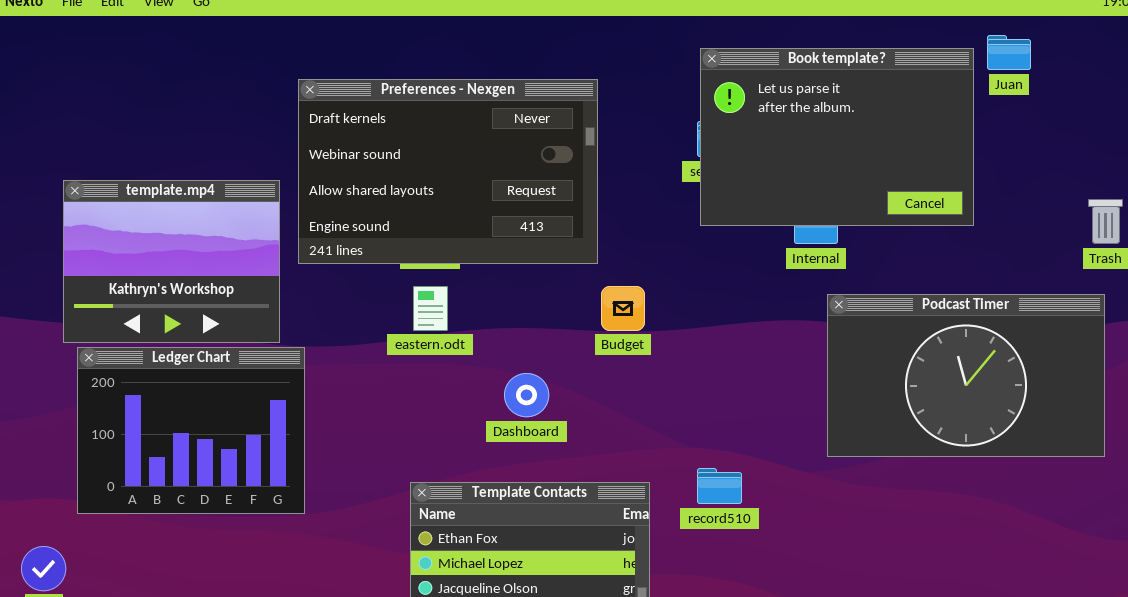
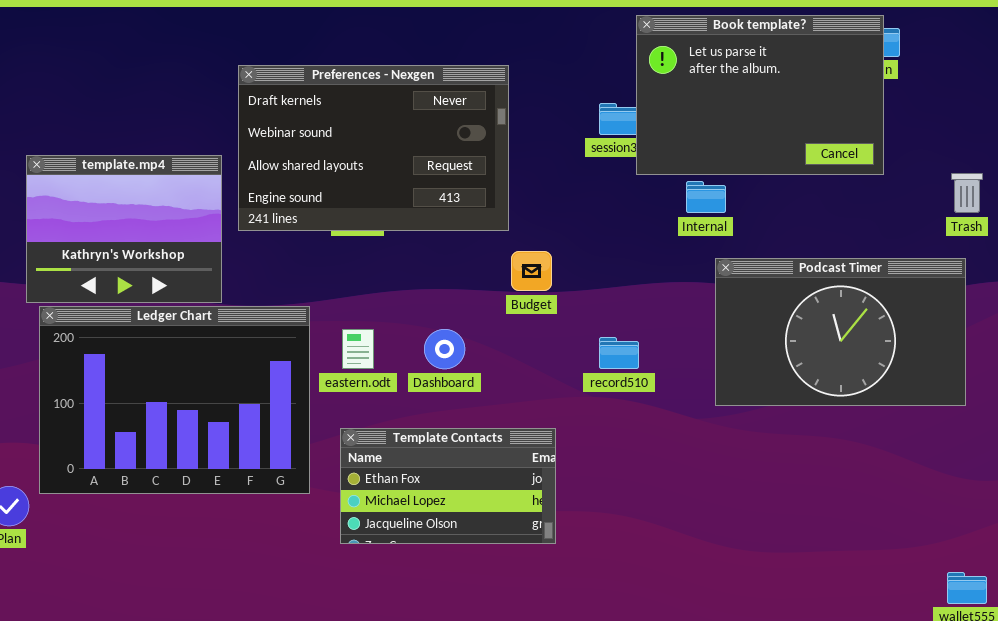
Book template?: [700,48,974,226] -> [636,15,884,175], moved
eastern.odt: [413,286,448,331] -> [342,329,374,369], moved
Ledger Chart: [77,347,305,514] -> [39,306,310,494], resized
record510: [697,468,742,504] -> [599,337,639,369], moved

